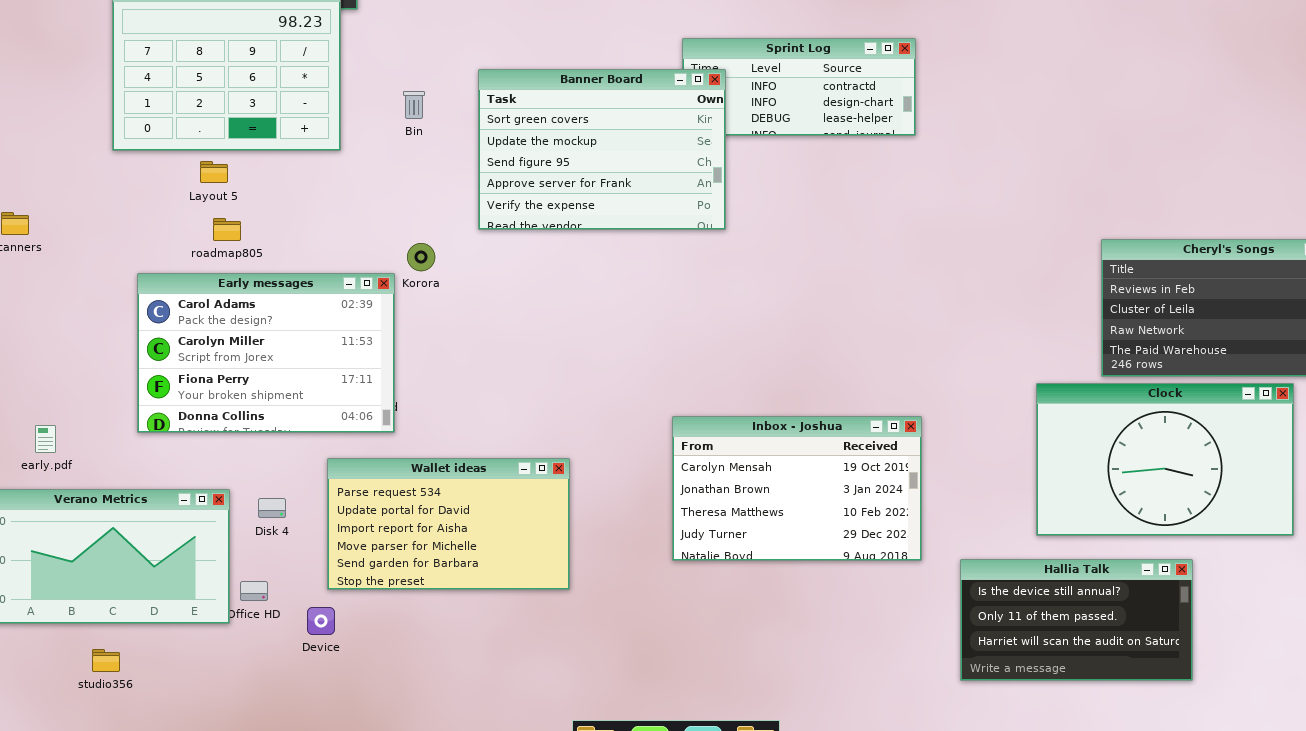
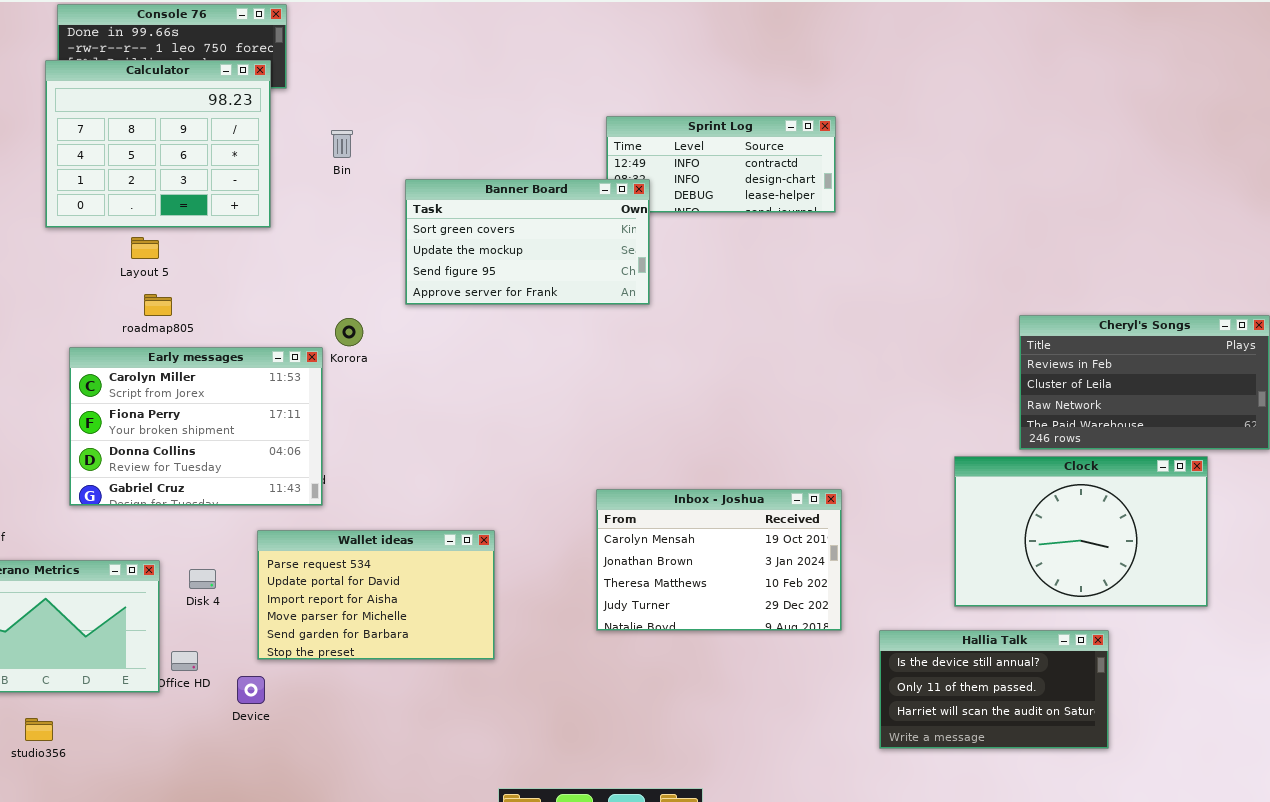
Banner Board: [478,69,726,230] -> [405,179,650,305], resized
Bin: [403,91,425,119] -> [331,130,353,158], moved
Early messages: [137,273,395,433] -> [69,347,323,506], scrolled down 1 row

